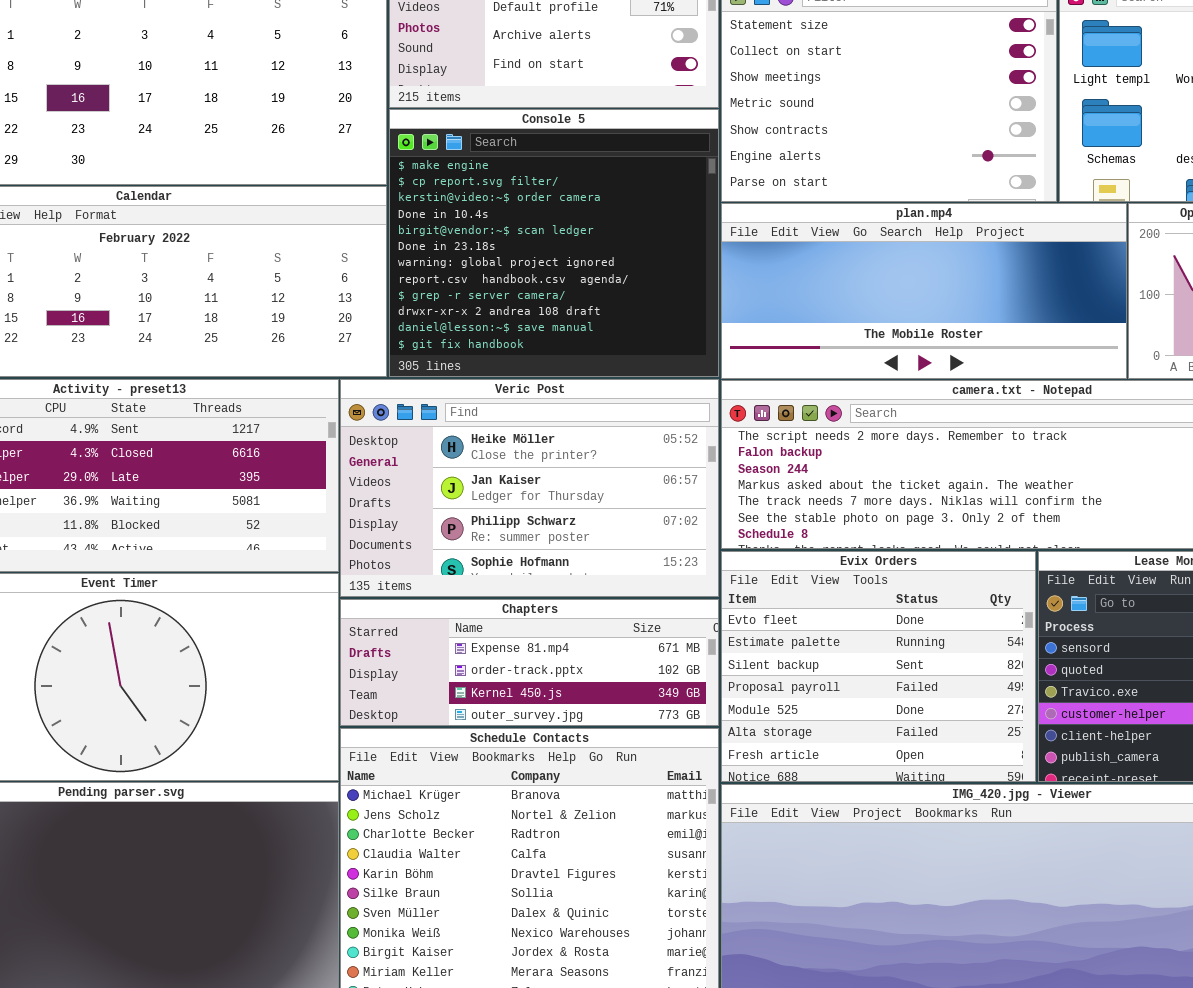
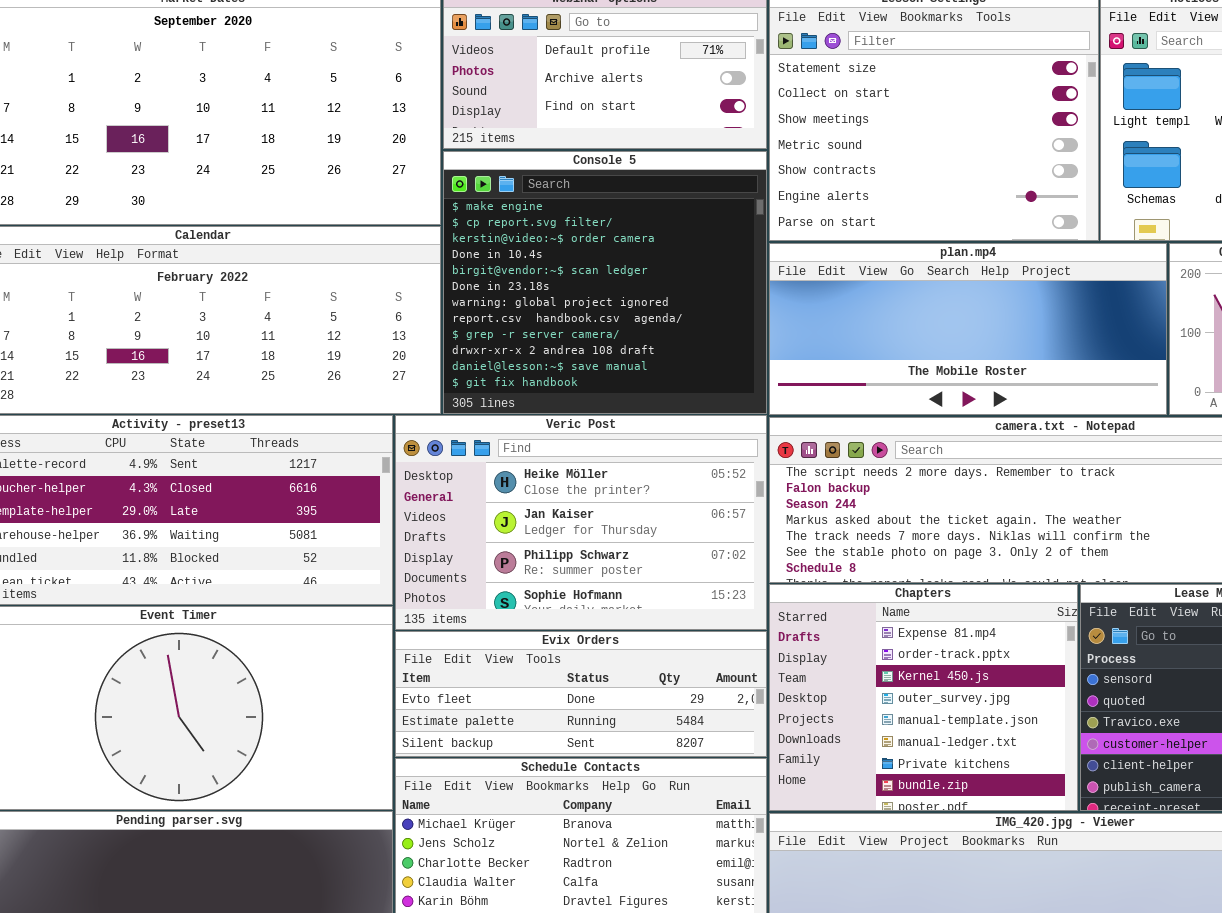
Evix Orders: [721,551,1036,782] -> [395,631,767,757], moved, resized
Chapters: [340,599,719,726] -> [769,584,1078,811], moved, resized

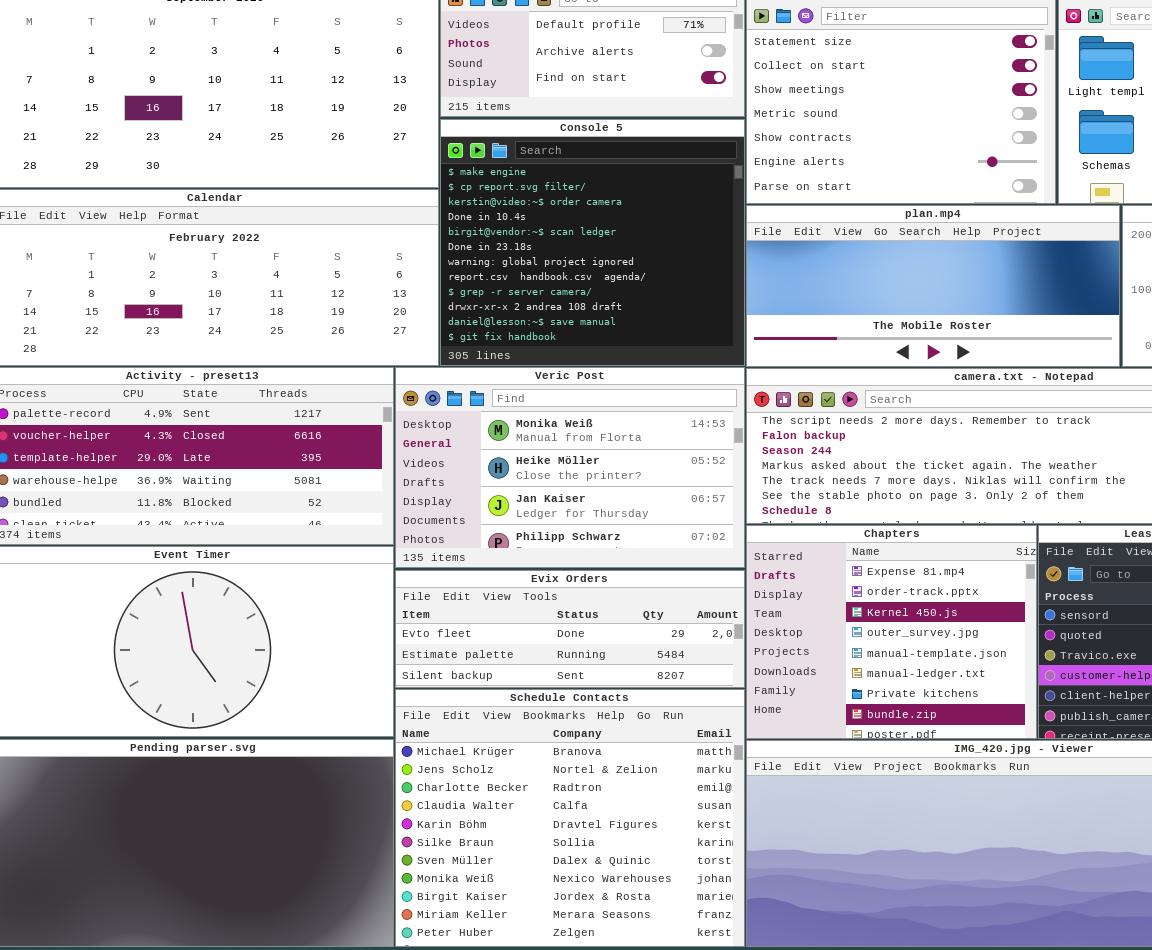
Veric Post: [395,415,767,630] -> [395,367,745,568], scrolled up 1 row

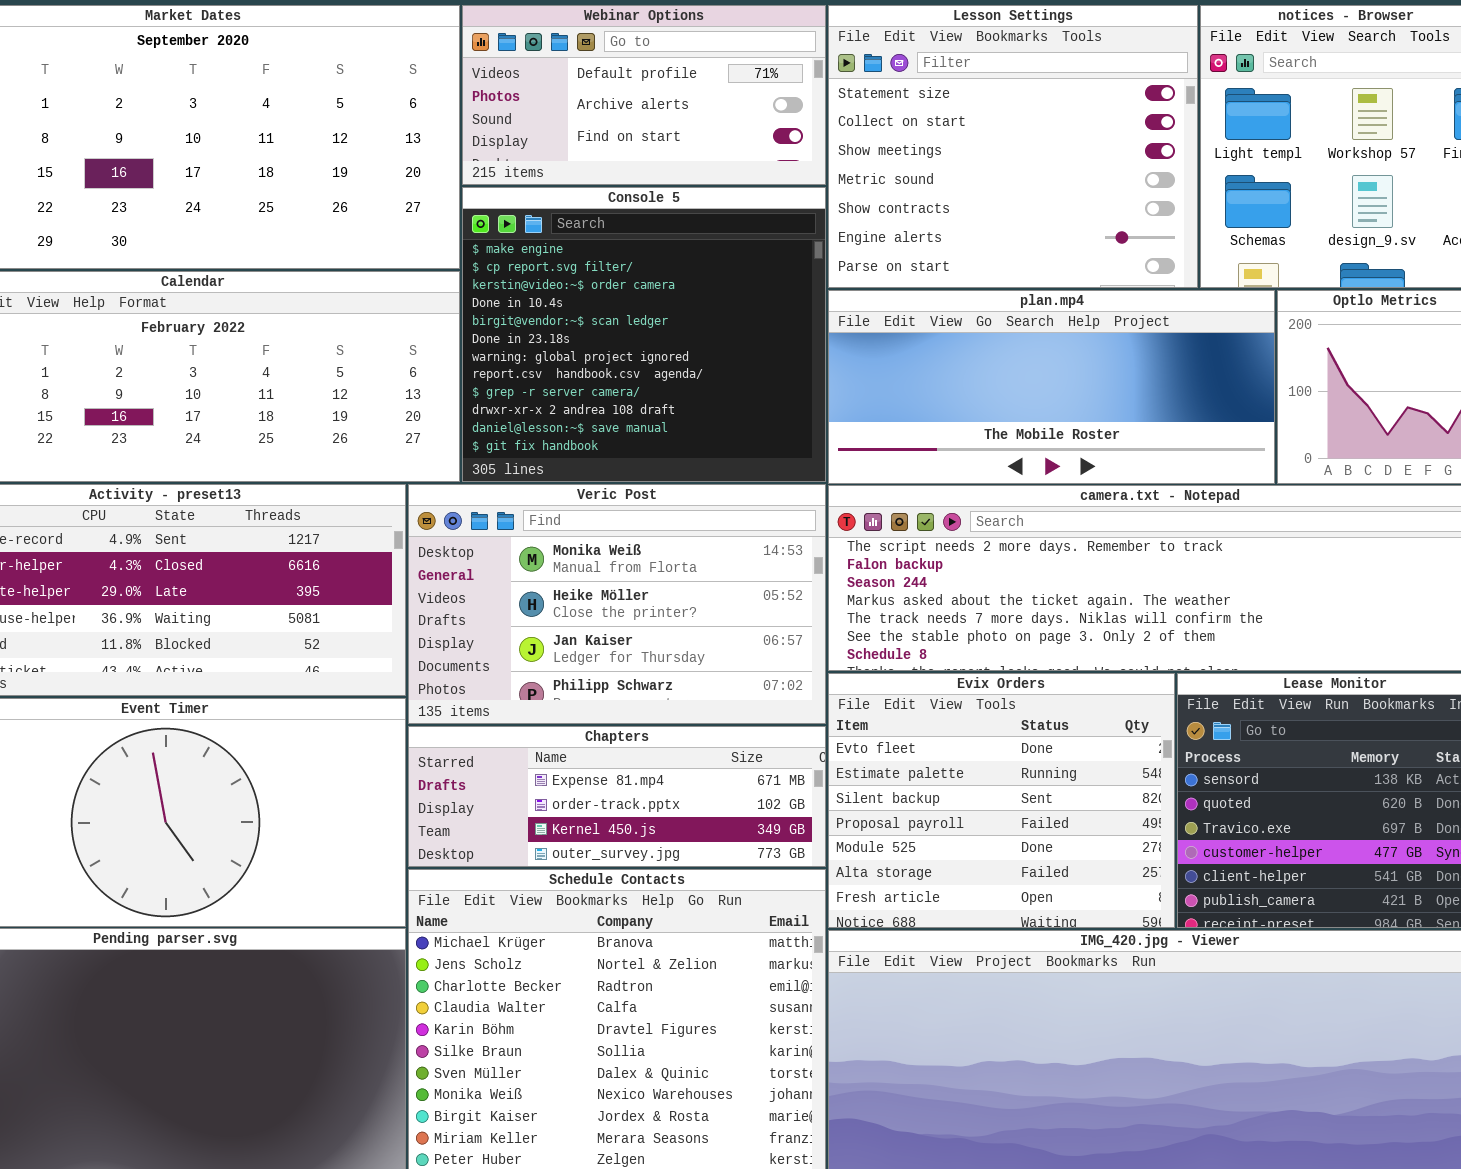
Chapters: [746,525,1037,739] -> [408,726,826,867], moved, resized
Evix Orders: [395,570,745,688] -> [828,673,1175,928], moved, resized

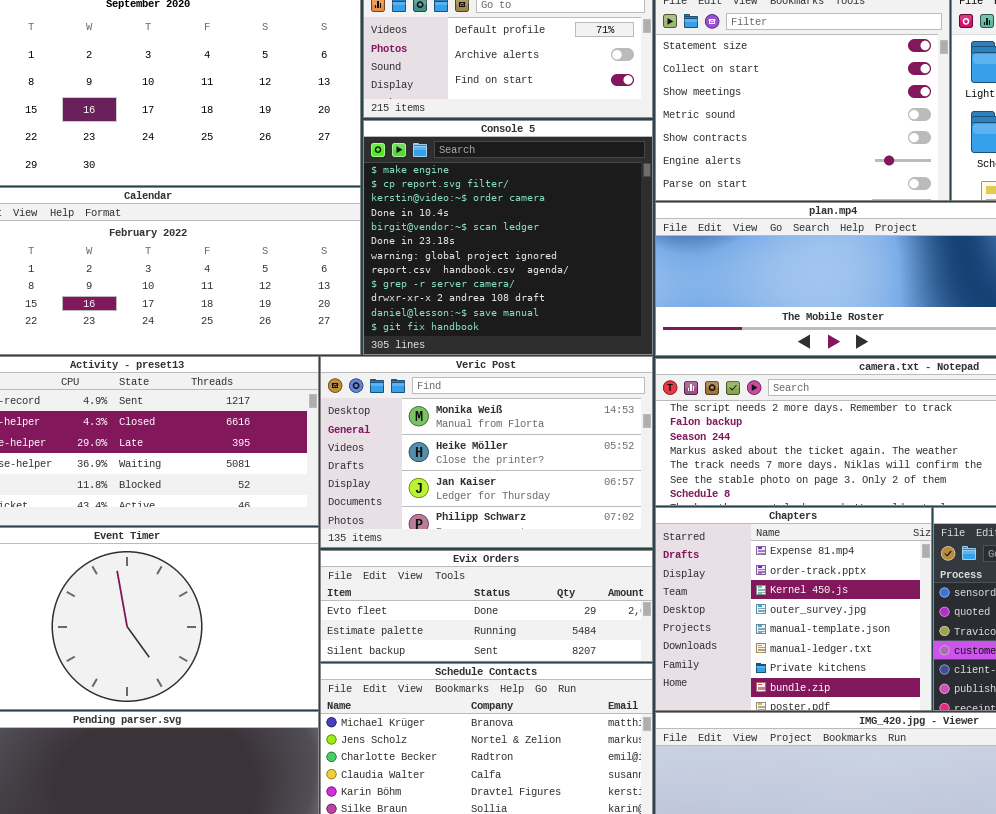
Evix Orders: [828,673,1175,928] -> [320,550,653,662], moved, resized
Chapters: [408,726,826,867] -> [655,507,932,711], moved, resized

